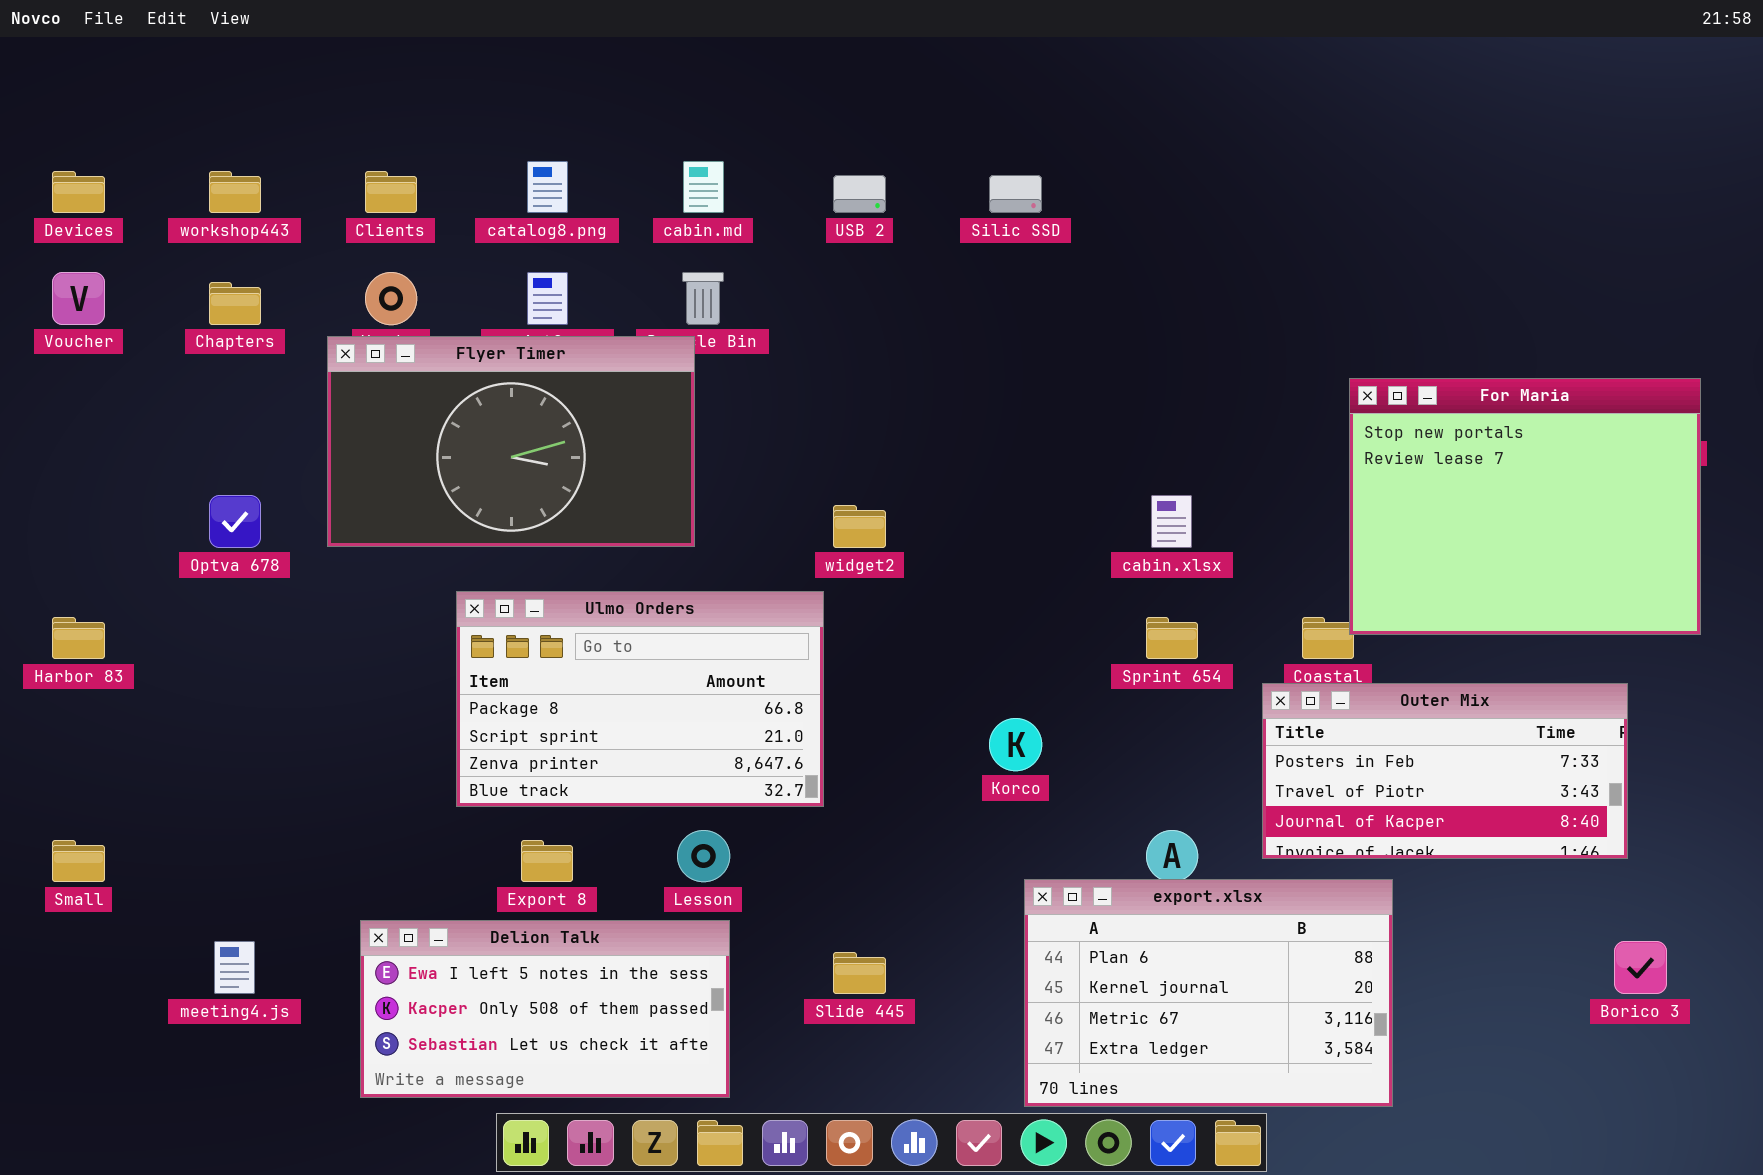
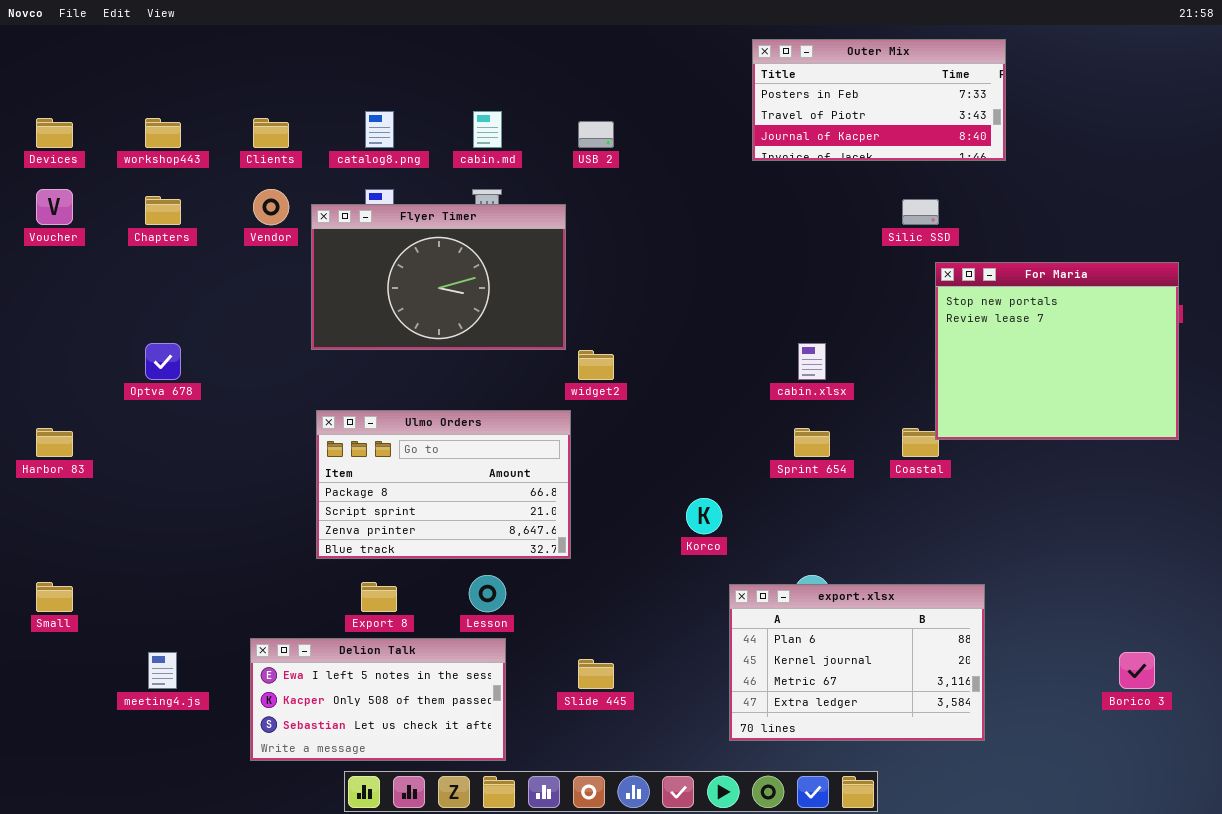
Silic SSD: [989,175,1042,213] -> [902,199,939,225], moved
Flyer Timer: [327,336,695,547] -> [311,204,566,350], moved
Outer Mix: [1262,683,1628,859] -> [752,39,1006,161], moved
export.xlsx: [1024,879,1393,1107] -> [729,584,985,741], moved

